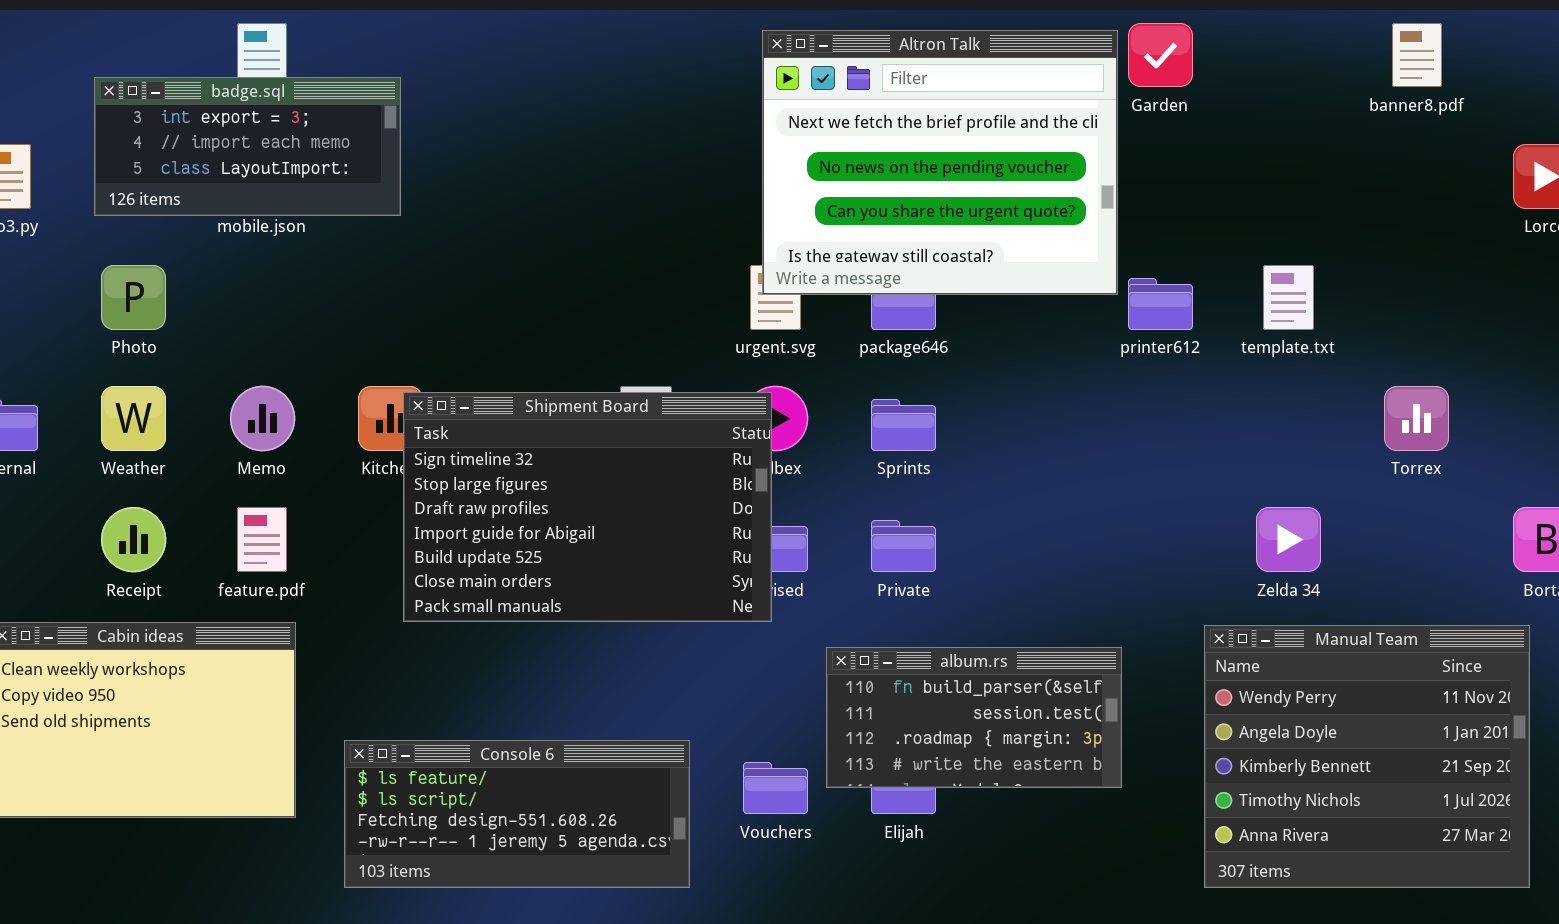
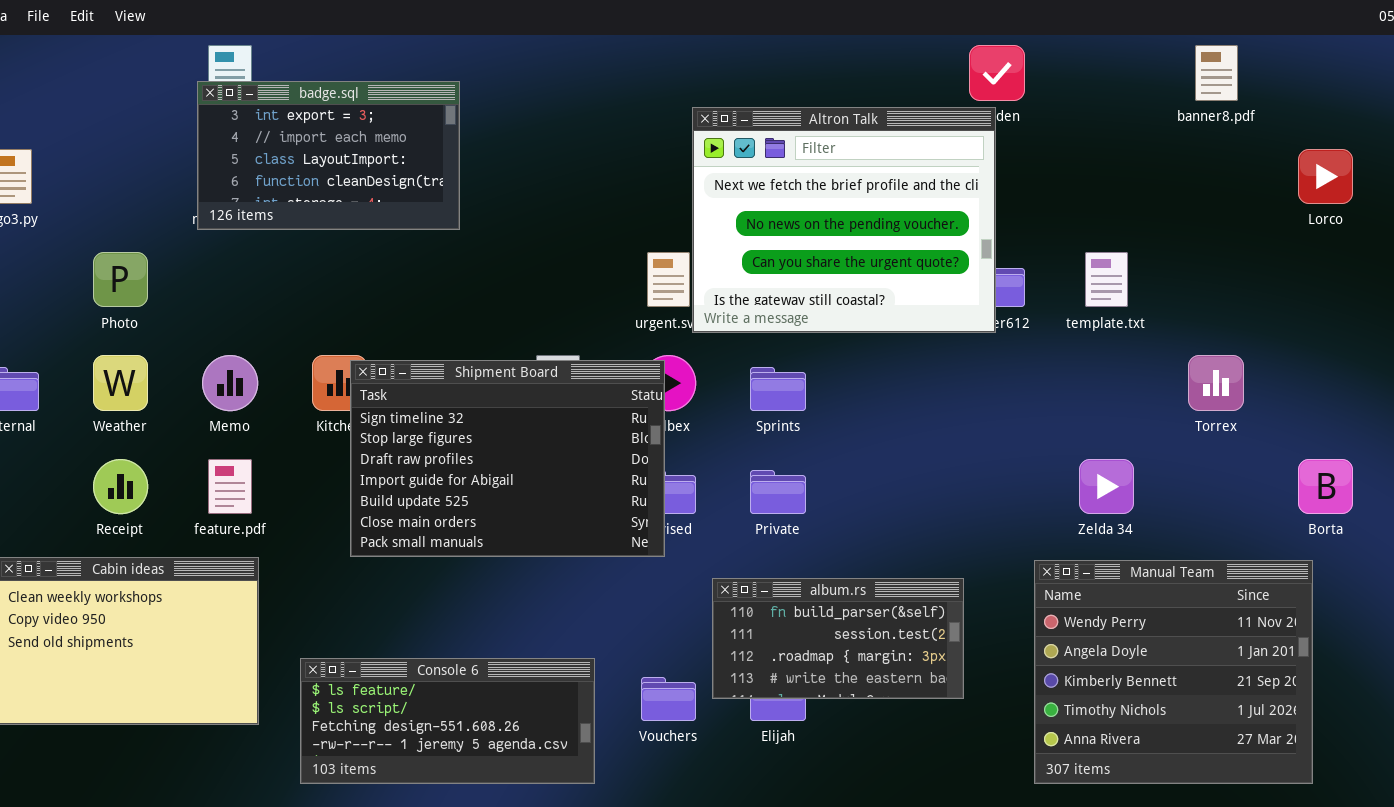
Altron Talk: [762,30,1118,295] -> [692,107,996,333], moved
badge.sql: [94,77,401,216] -> [197,81,460,230], moved, resized

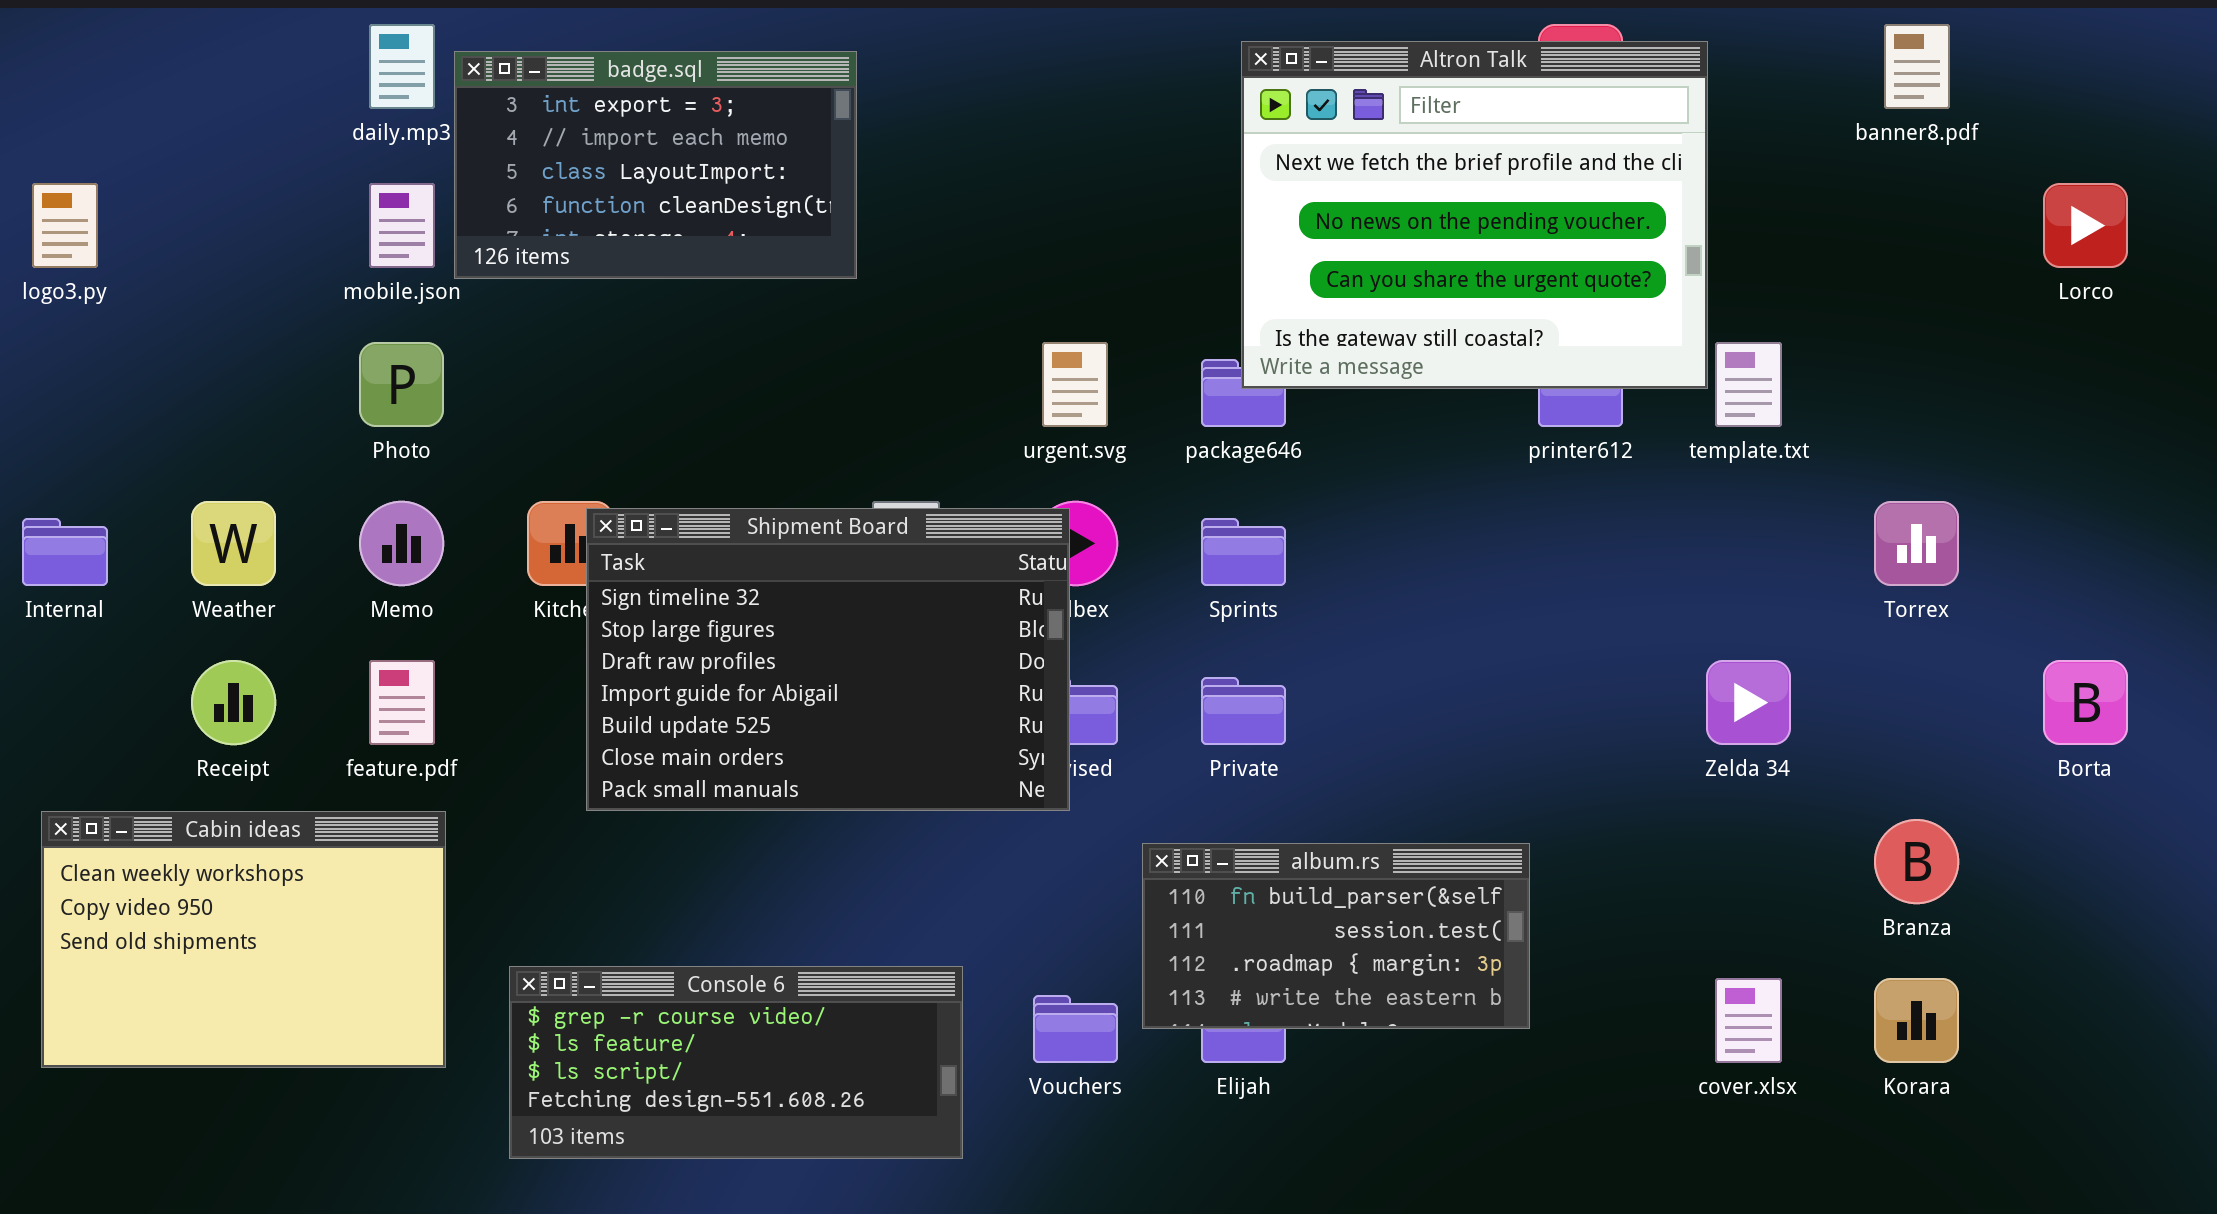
badge.sql: [197,81,460,230] -> [454,51,857,279], moved
Altron Talk: [692,107,996,333] -> [1241,41,1708,389], moved
Photo: [93,252,148,307] -> [359,342,444,427], moved
Manual Team: [1034,560,1313,784] -> none, closed
Console 6: [300,658,595,784] -> [509,966,963,1159], scrolled up 1 row

